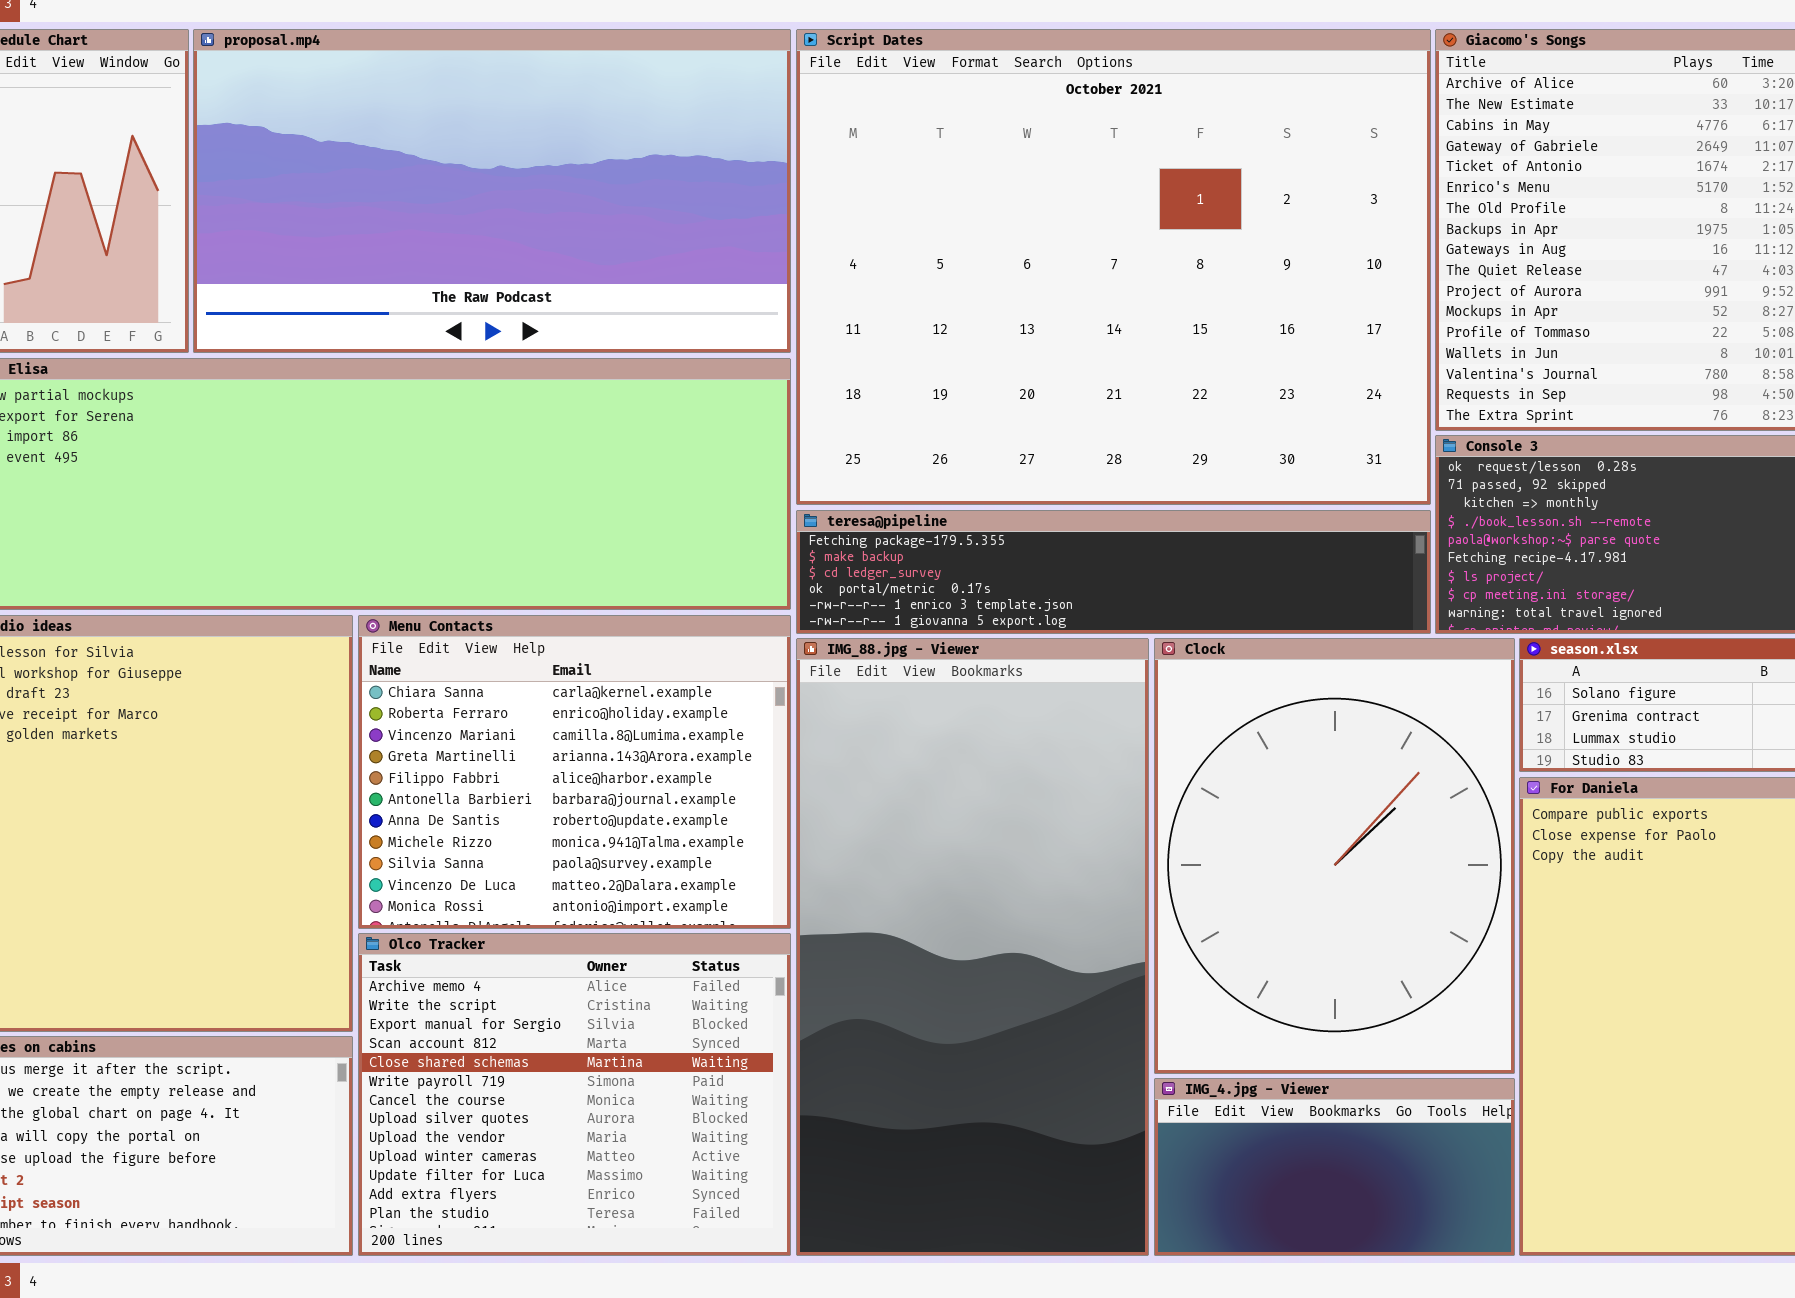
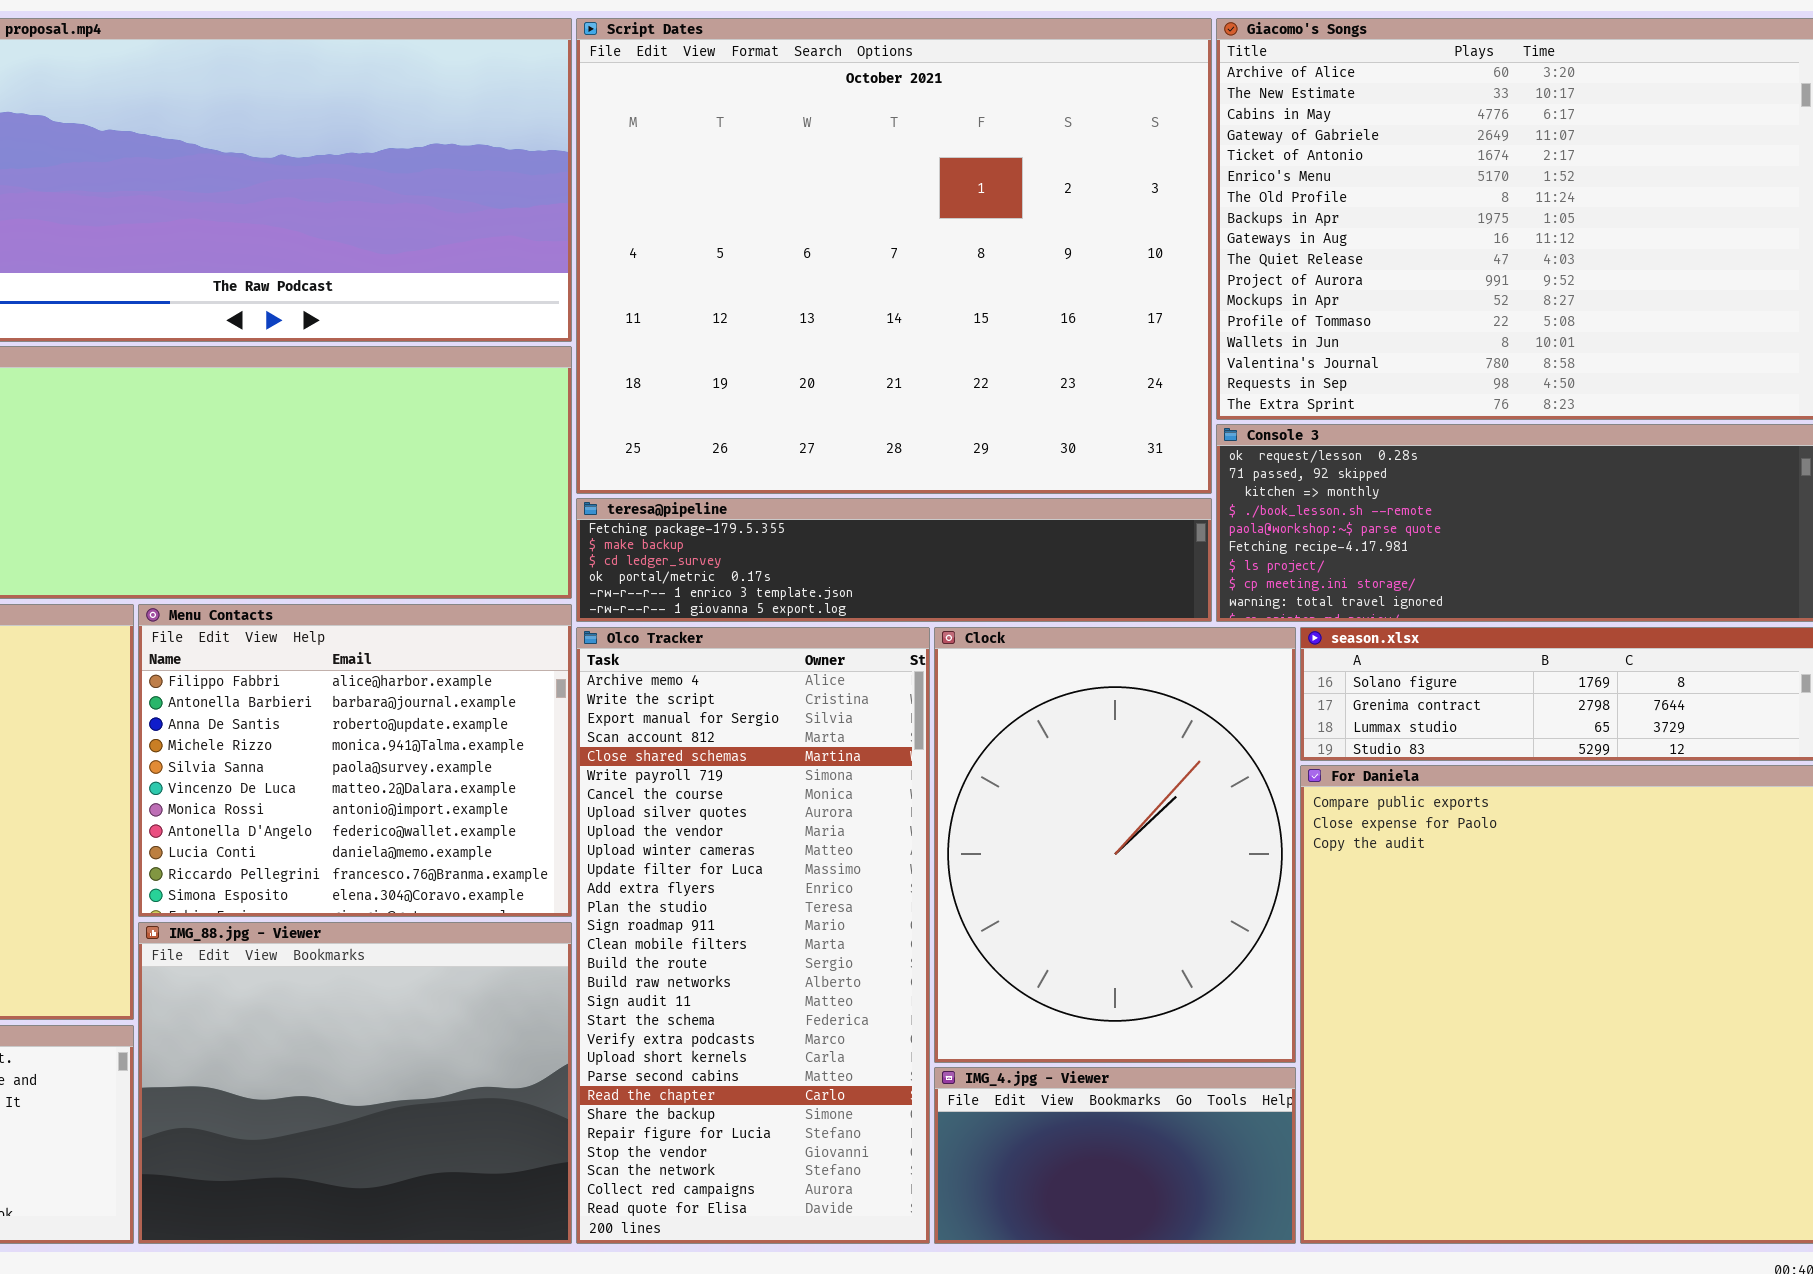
Menu Contacts: [358,615,791,929] -> [138,604,572,917], scrolled down 4 rows
IMG_88.jpg - Viewer: [796,638,1149,1256] -> [138,922,572,1244], moved, resized
Olco Tracker: [358,933,791,1256] -> [576,627,930,1244], moved, resized

